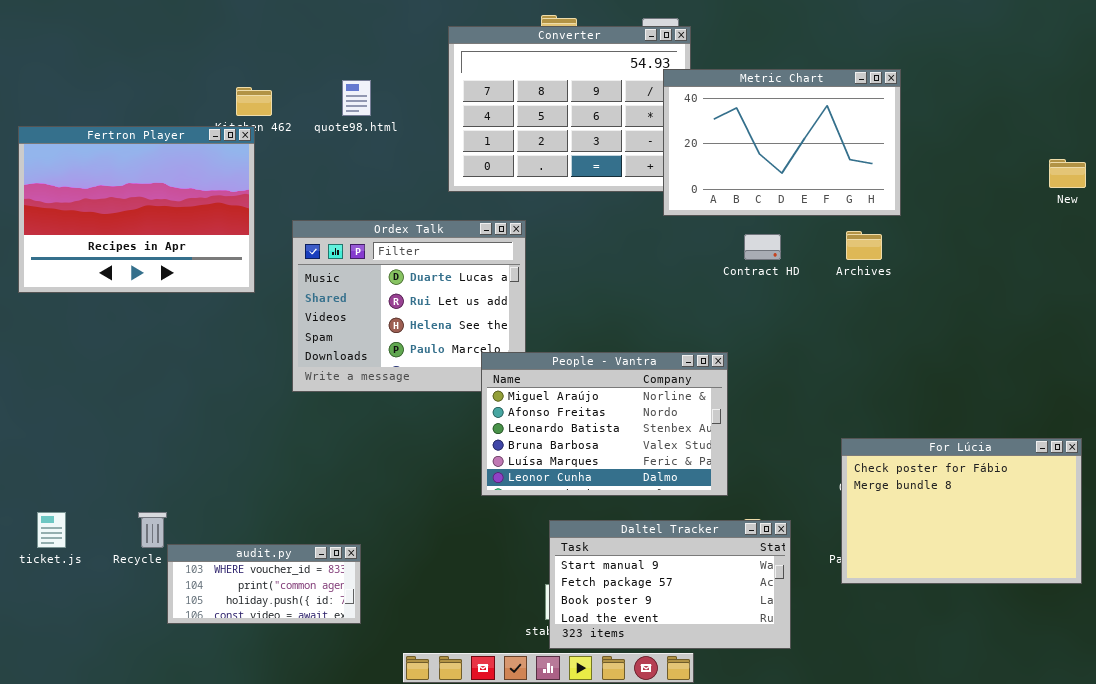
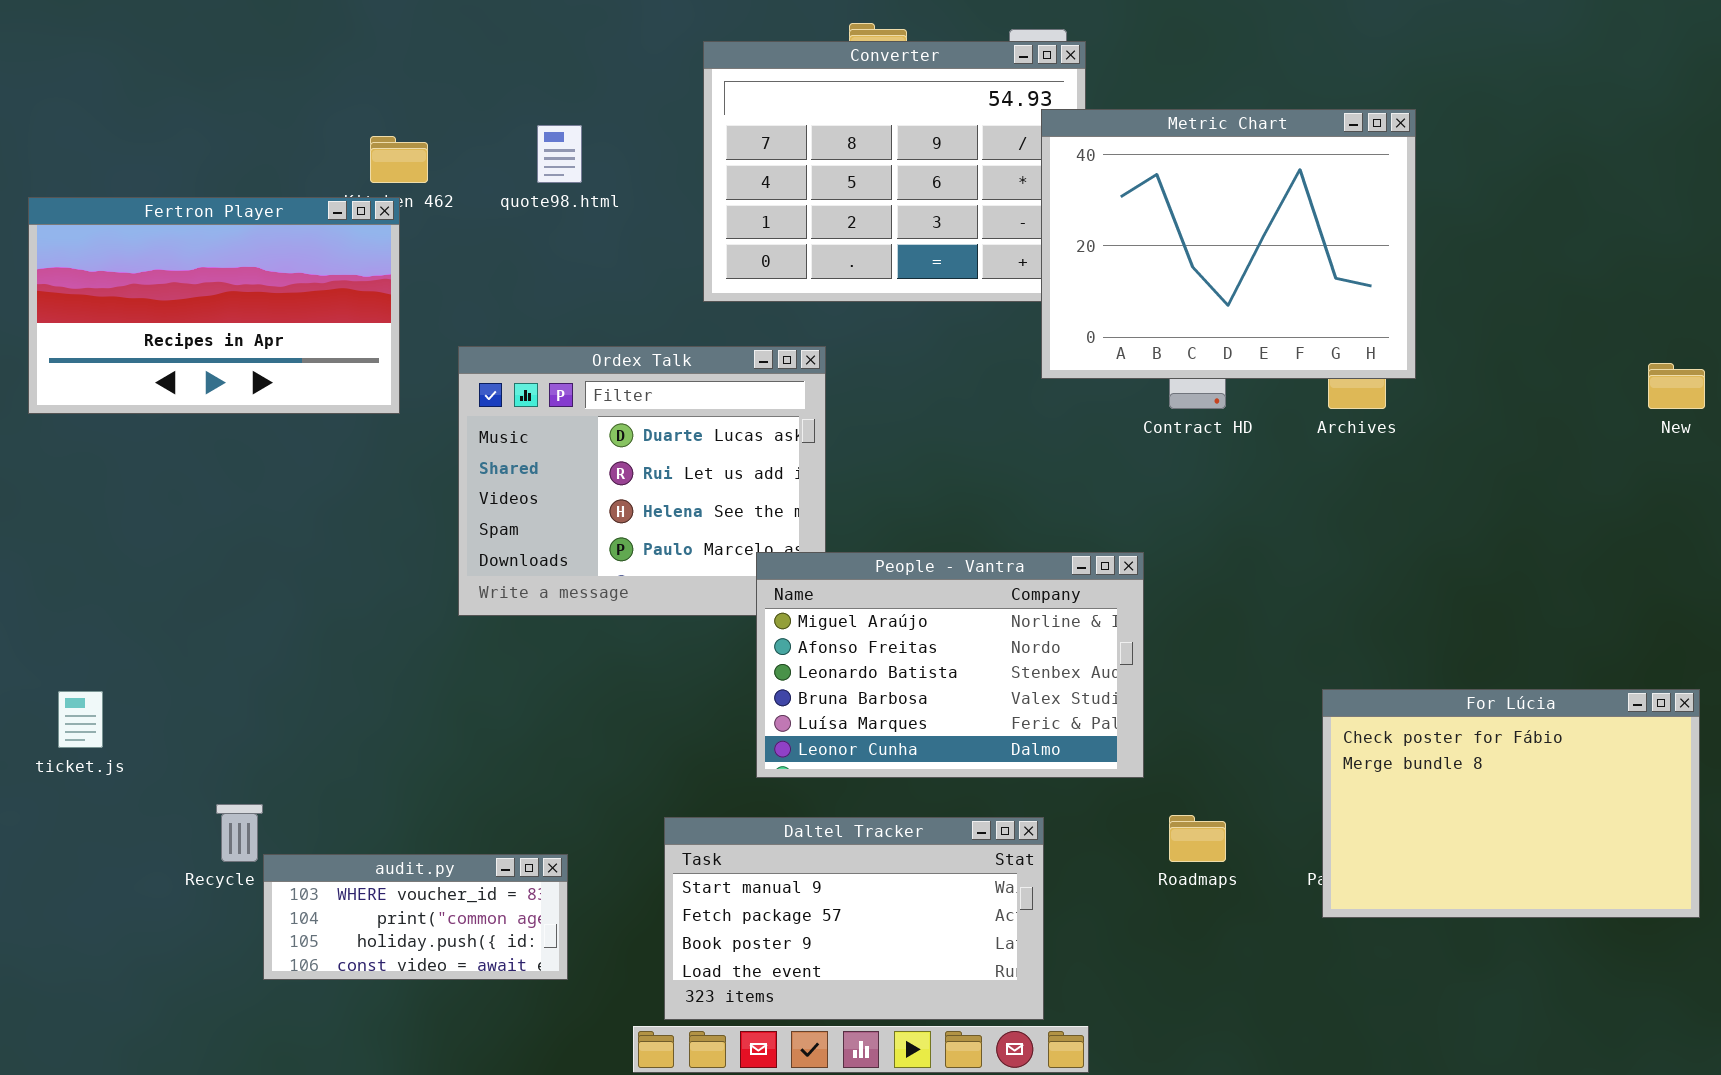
Metric Chart: [663,69,901,216] -> [1041,109,1416,379], resized
Fertron Player: [18,126,255,293] -> [28,197,400,414], resized
New: [1049,159,1086,188] -> [1648,363,1705,409], moved
ticket.js: [37,512,66,548] -> [58,691,103,748], moved
Daltel Tracker: [549,520,791,649] -> [664,817,1044,1020], moved

